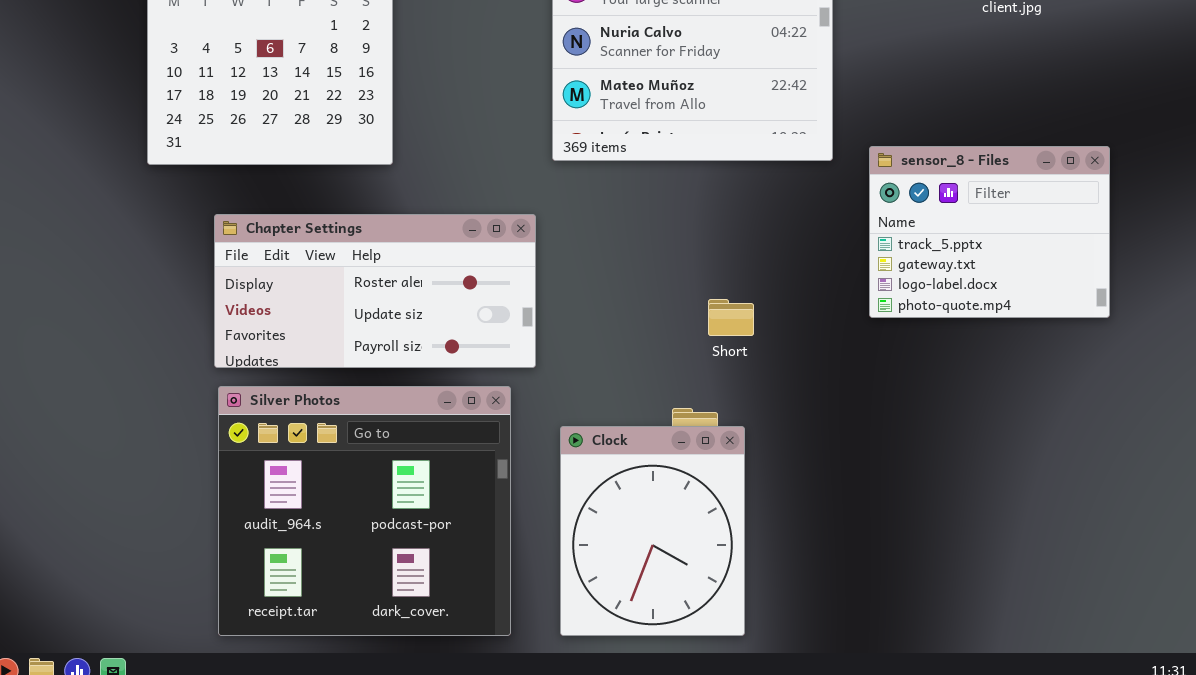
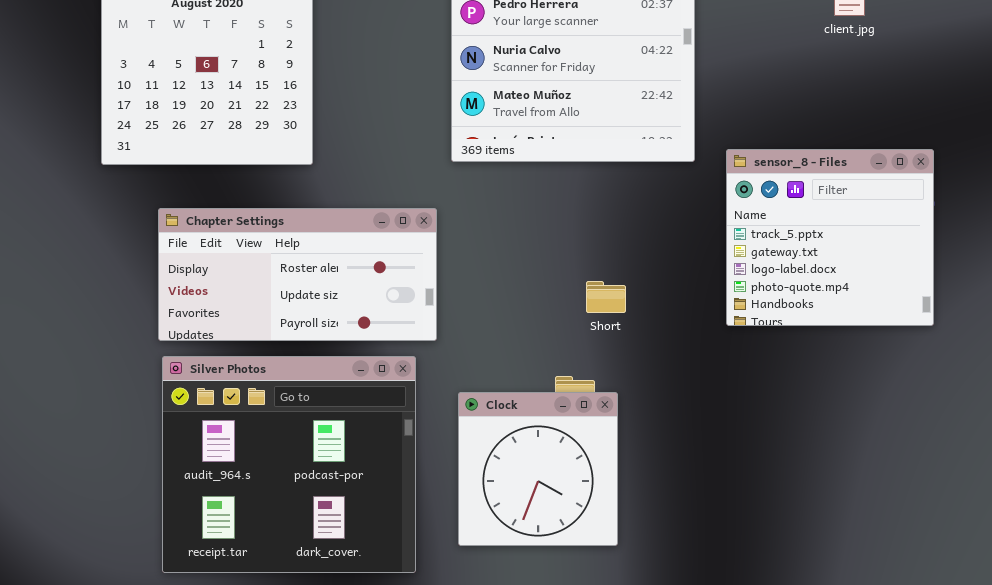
sensor_8 - Files: [869,146,1110,318] -> [726,149,934,326], resized
Clock: [560,426,745,636] -> [458,392,618,546], resized

